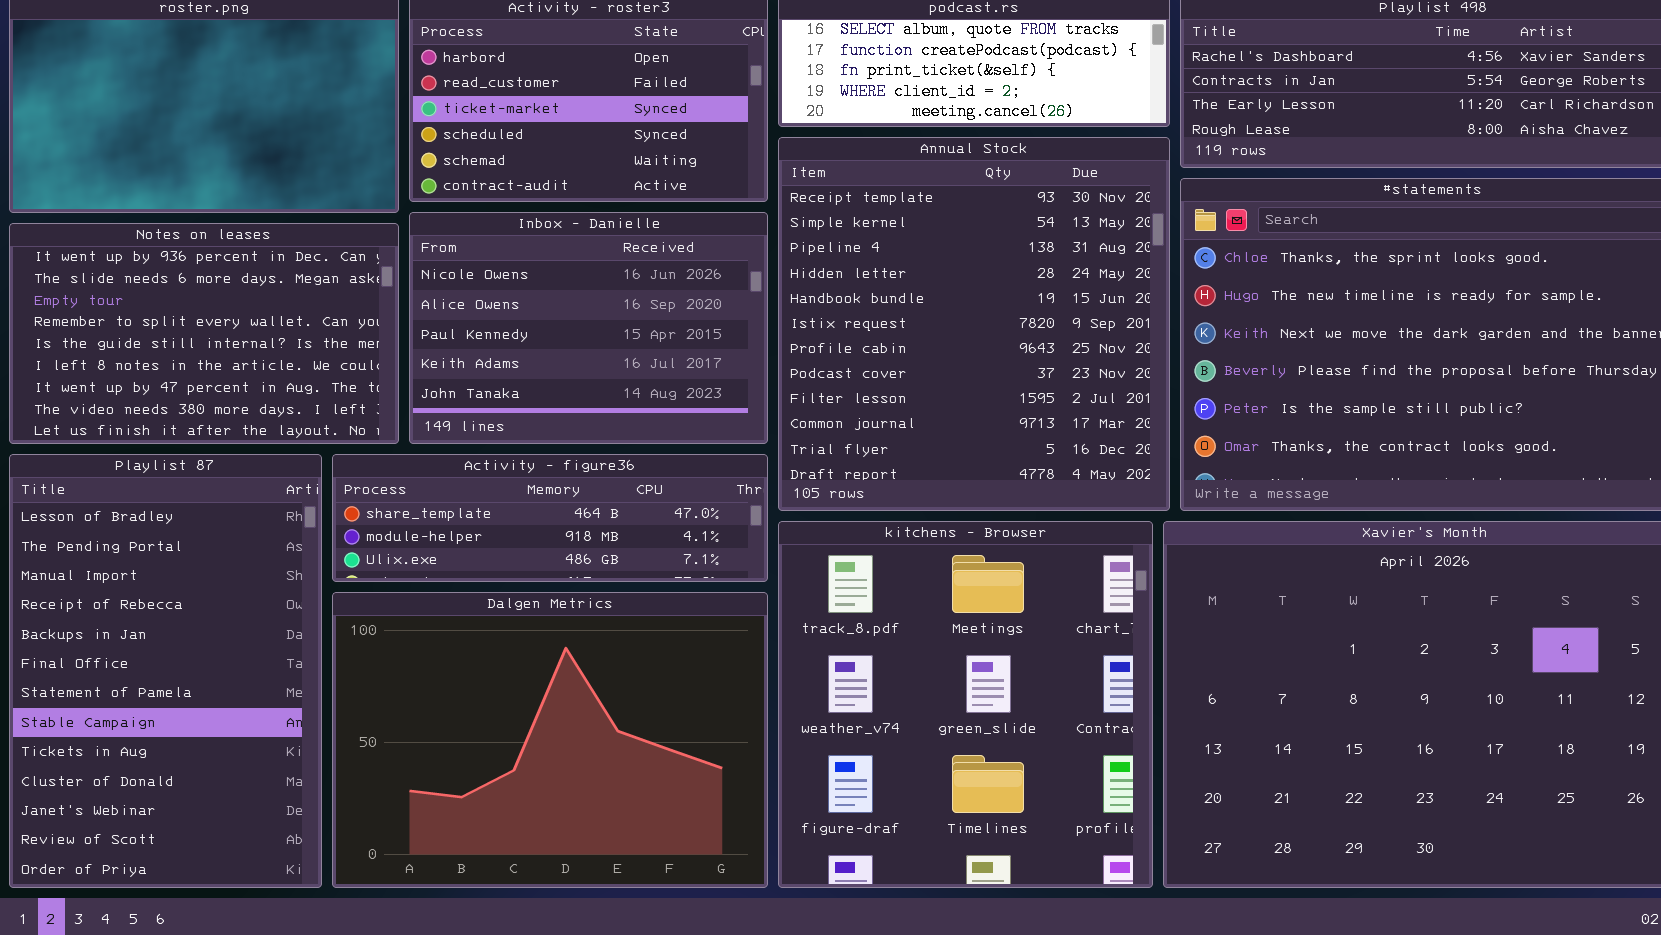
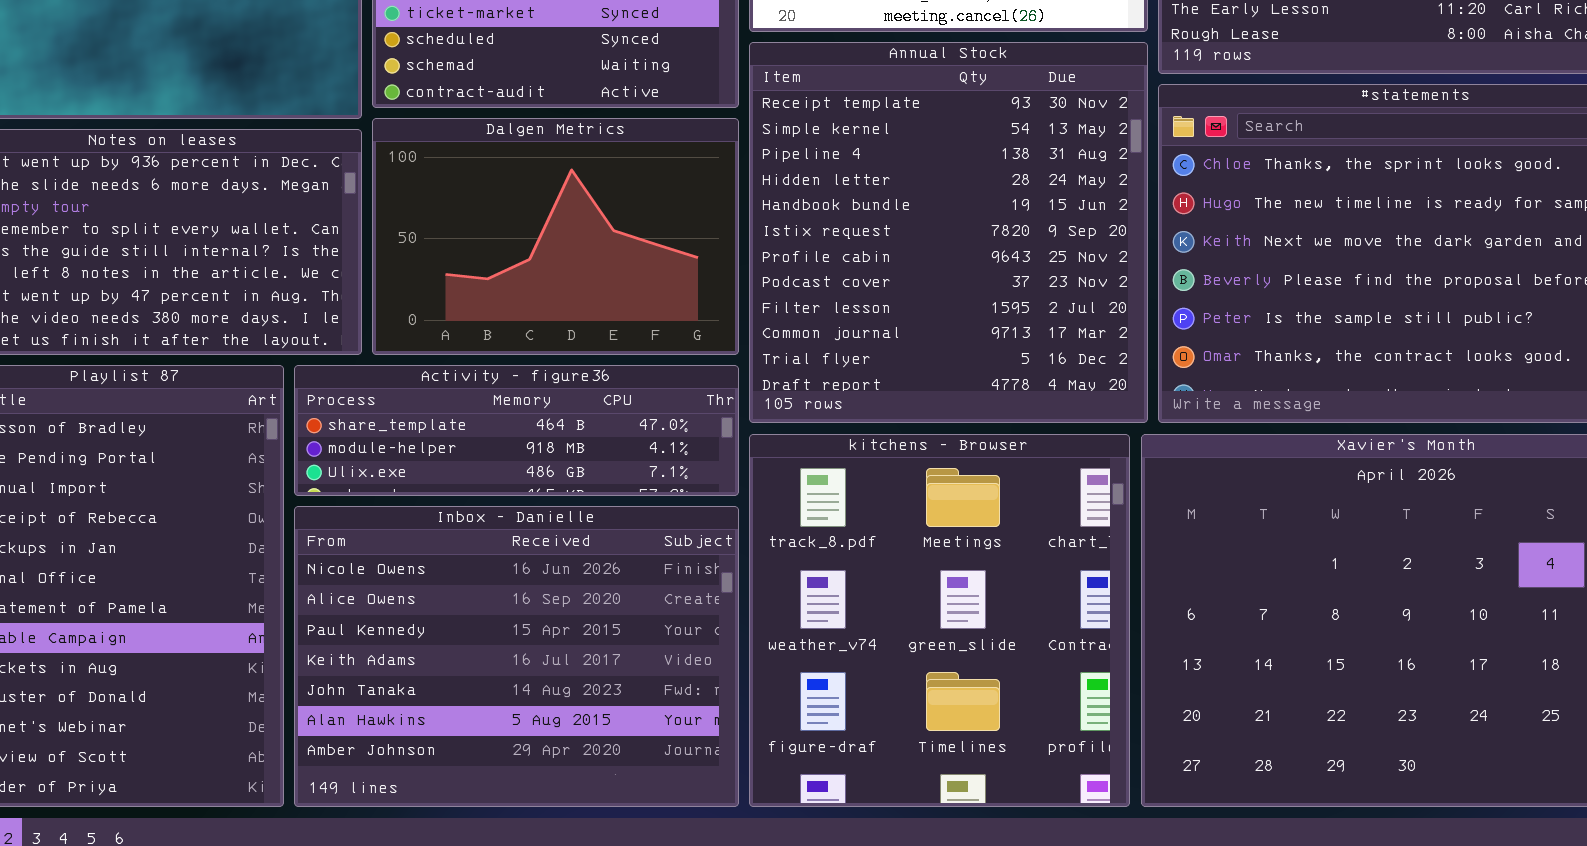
Inbox - Danielle: [409,212,768,444] -> [294,506,739,807], moved, resized
Dalgen Metrics: [332,592,768,888] -> [372,118,739,355], moved, resized

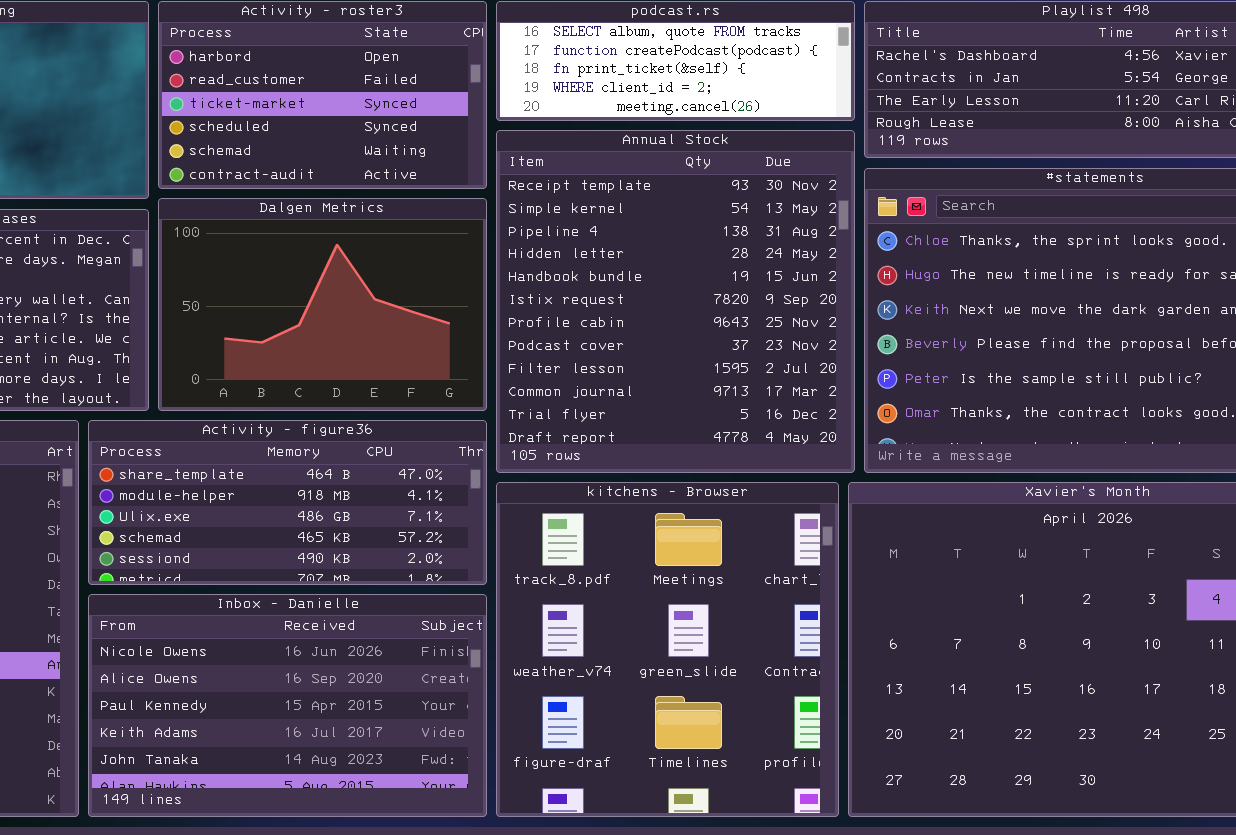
Activity - figure36: [294,365,739,496] -> [88,420,487,585], resized
Inbox - Danielle: [294,506,739,807] -> [88,594,487,817], resized

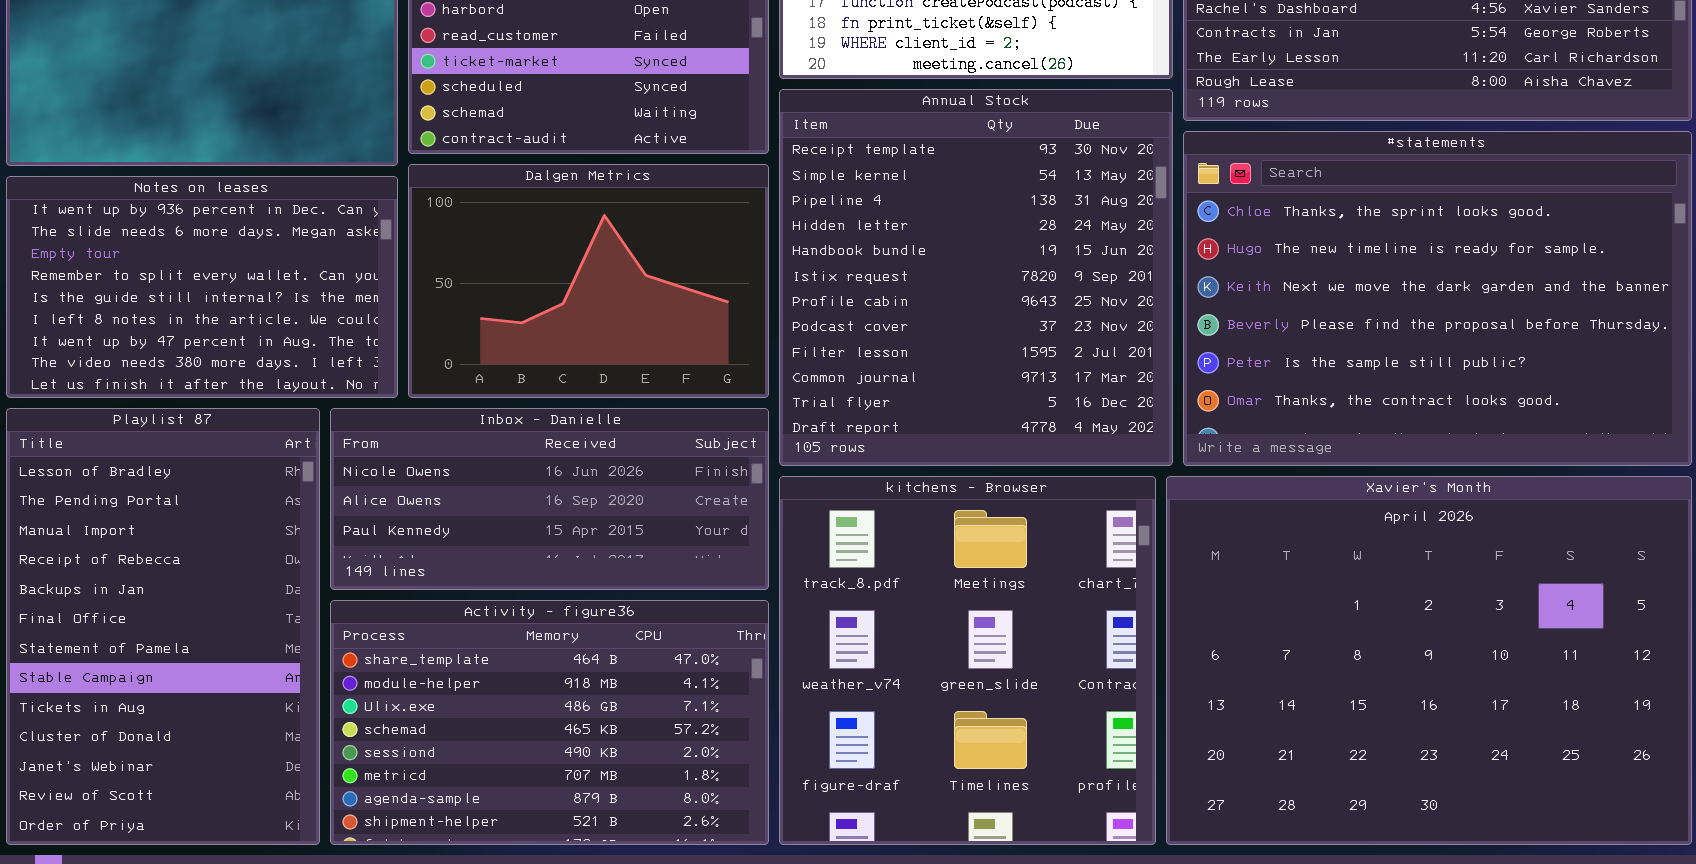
Activity - figure36: [88,420,487,585] -> [330,600,769,845], moved, resized
Inbox - Danielle: [88,594,487,817] -> [330,408,769,590], moved, resized

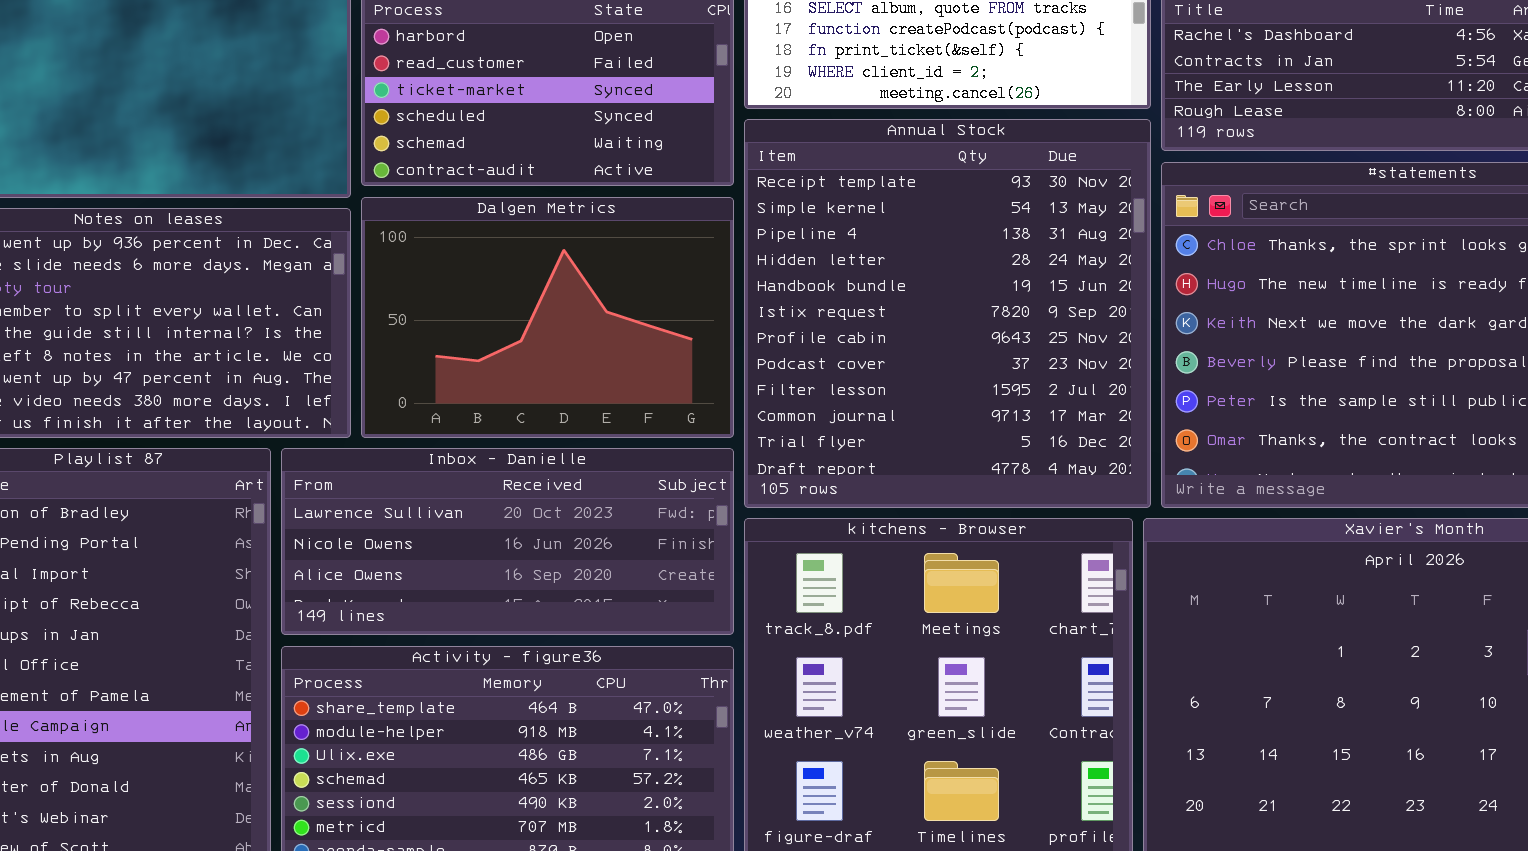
Inbox - Danielle: [330,408,769,590] -> [281,448,734,635], scrolled up 1 row

